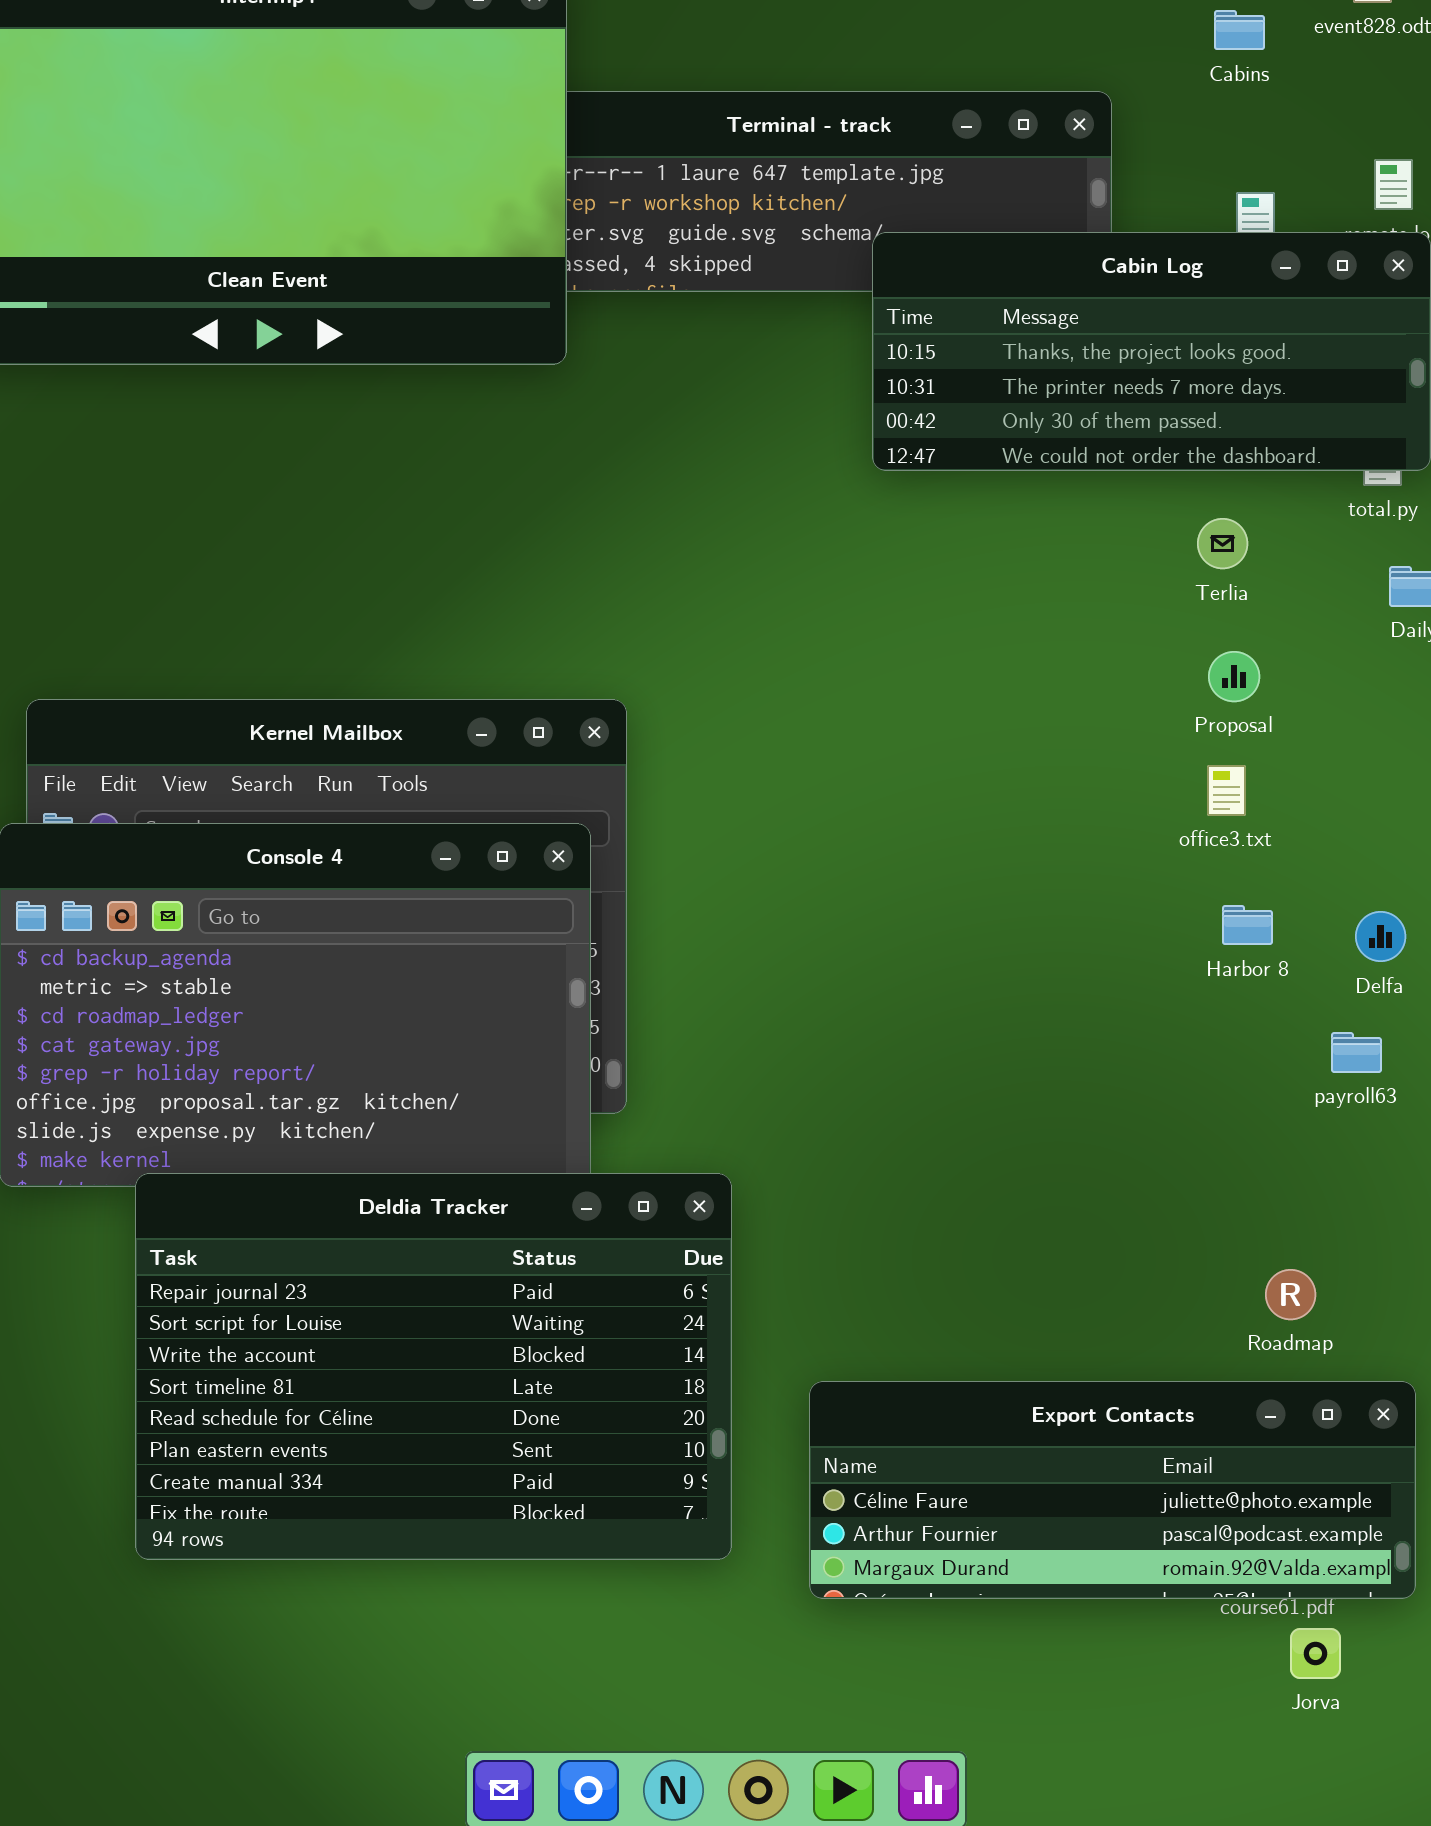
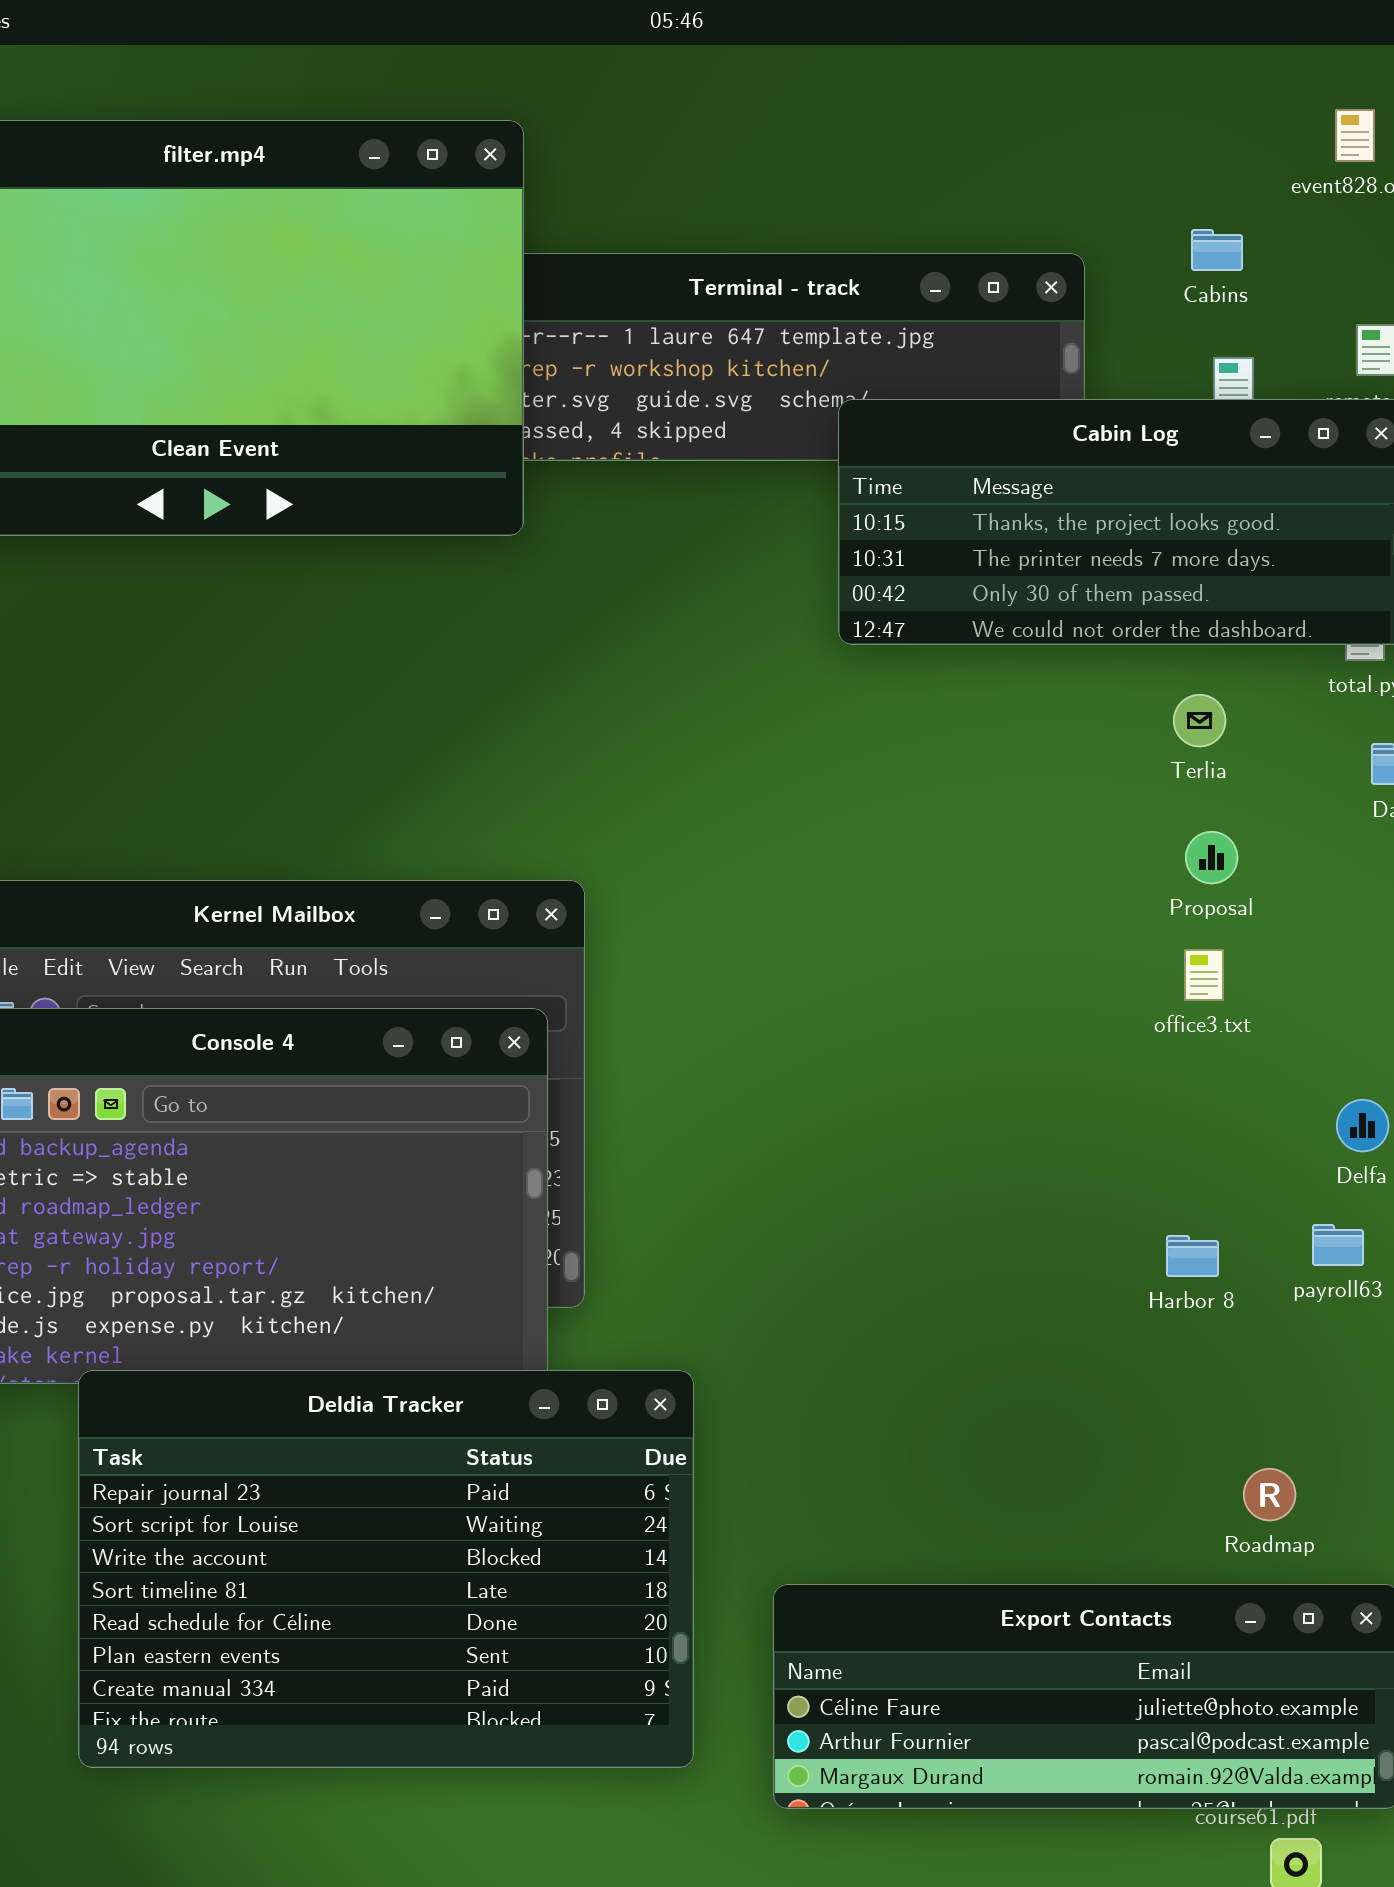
Cabins: [1214,10,1265,50] -> [1191,229,1243,271], moved
Harbor 8: [1222,905,1273,945] -> [1166,1235,1219,1277], moved

